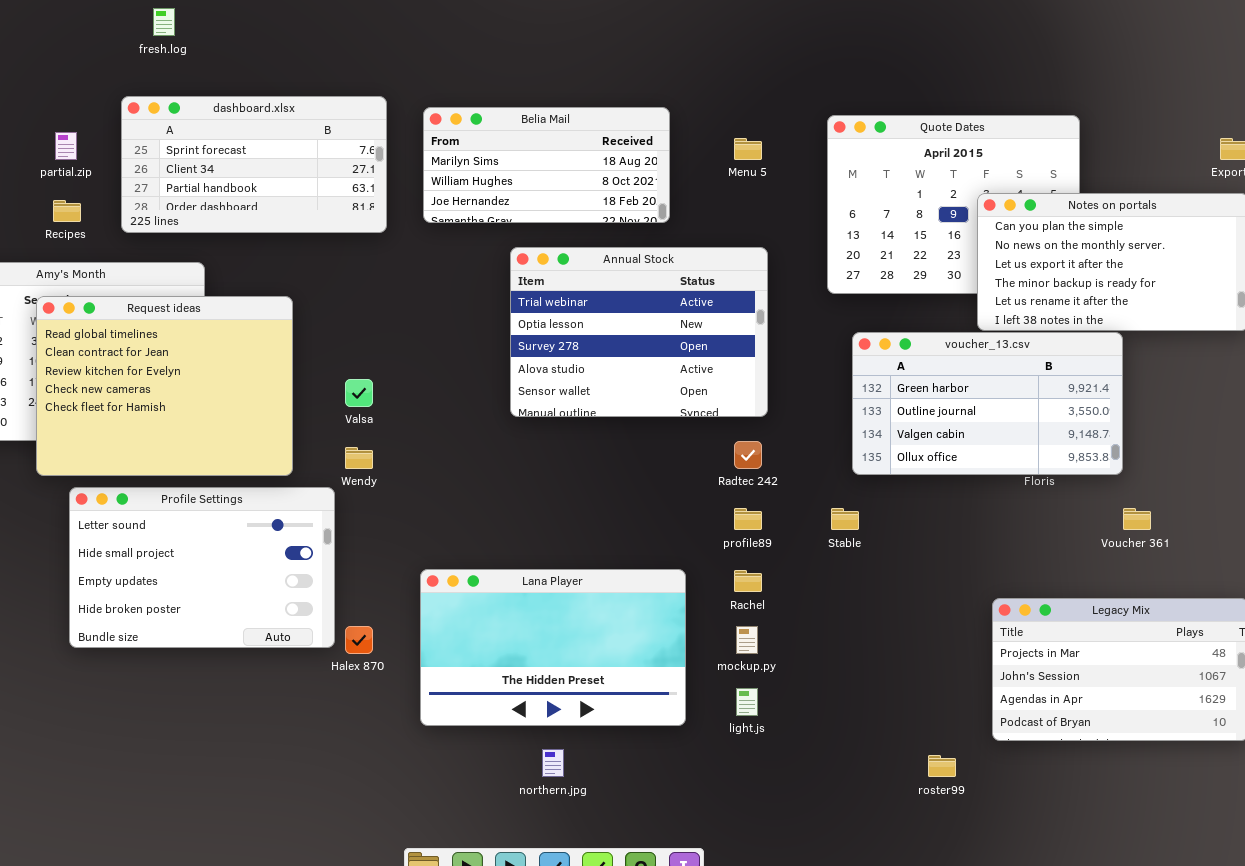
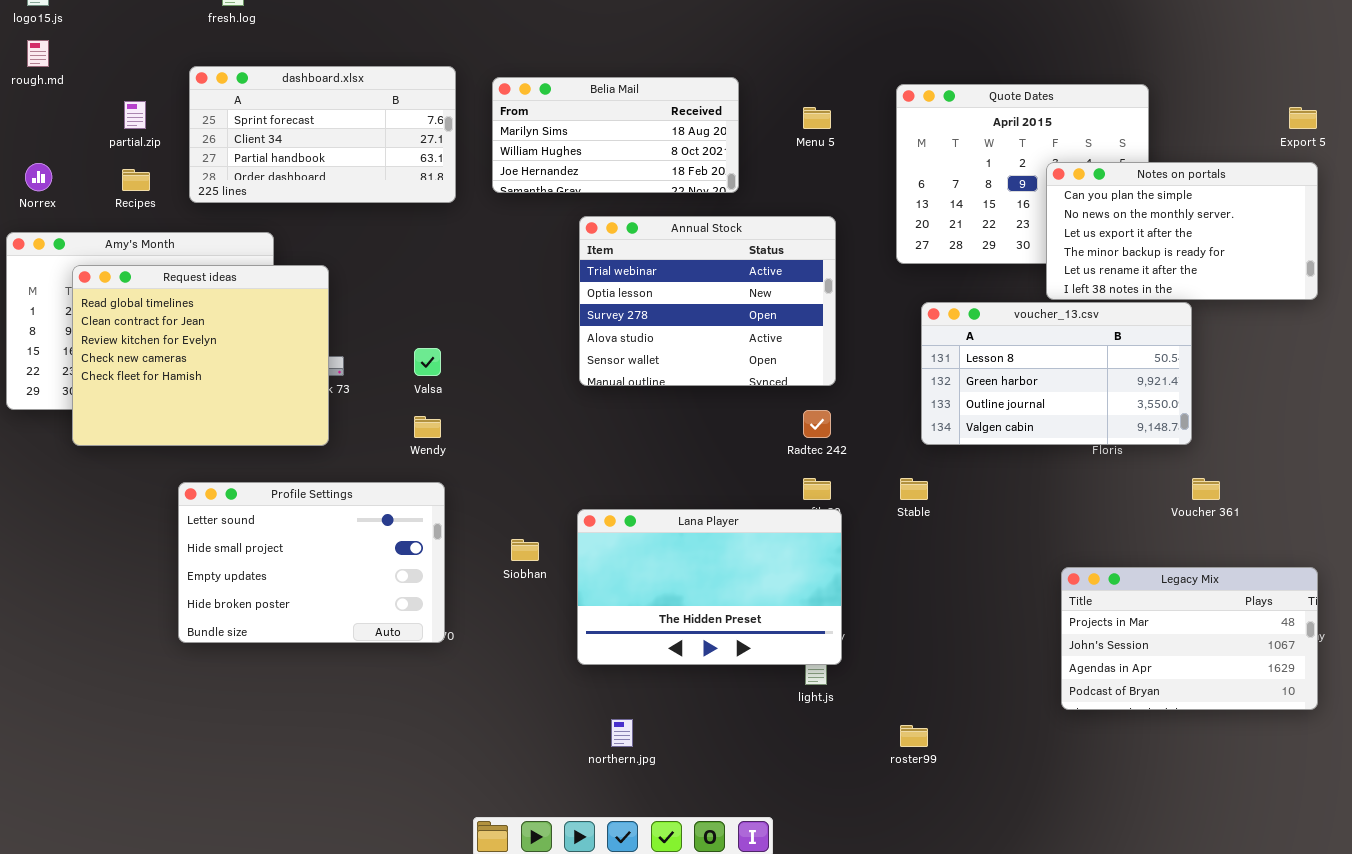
Request ideas: [36,296,293,476] -> [72,265,329,446], moved
voucher_13.csv: [852,332,1123,475] -> [921,302,1192,445], scrolled up 1 row
Profile Settings: [69,487,335,648] -> [178,482,445,643], moved
Lana Player: [420,569,686,726] -> [577,509,842,665], moved
roster99: [928,755,956,777] -> [900,725,928,747], moved

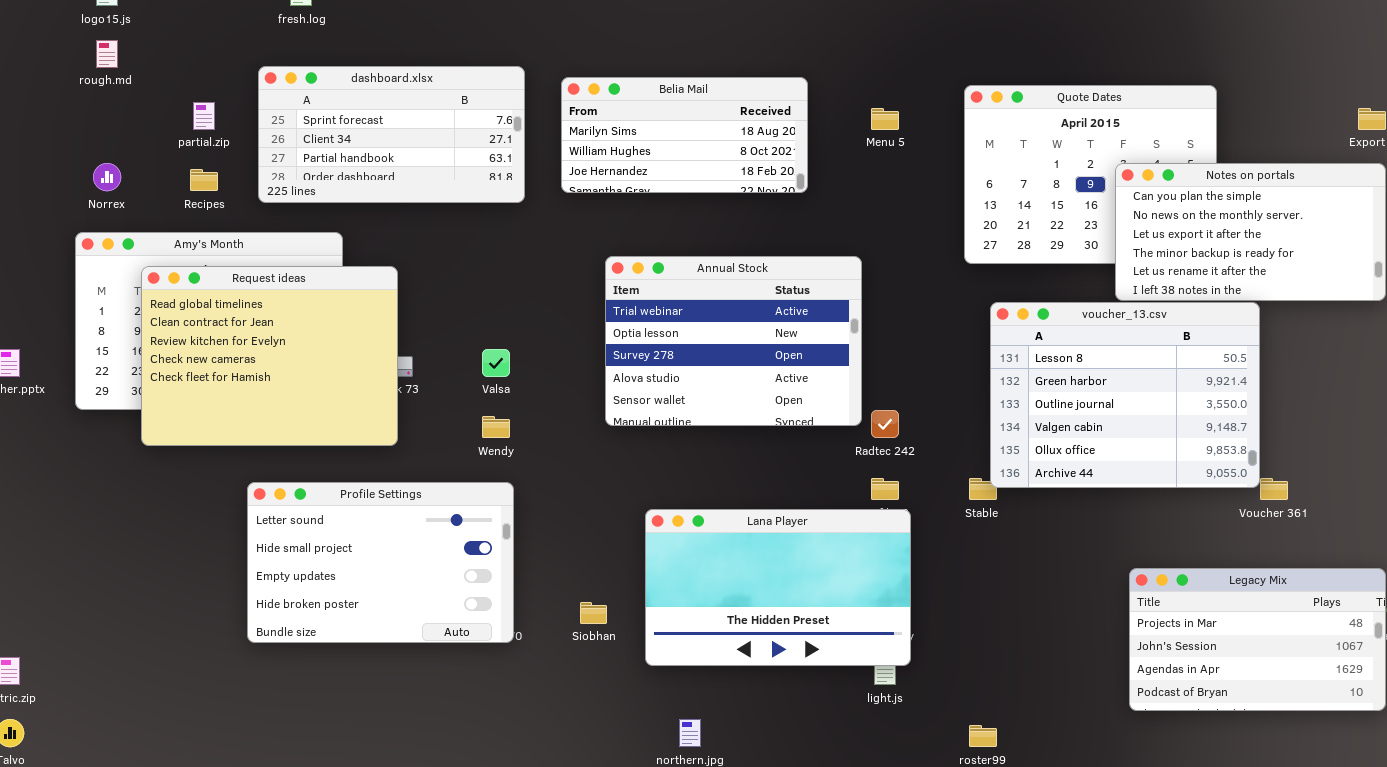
Annual Stock: [579,216,836,386] -> [605,256,862,426], moved
voucher_13.csv: [921,302,1192,445] -> [990,302,1260,488], resized
Siobhan: [511,539,539,561] -> [580,602,607,624], moved

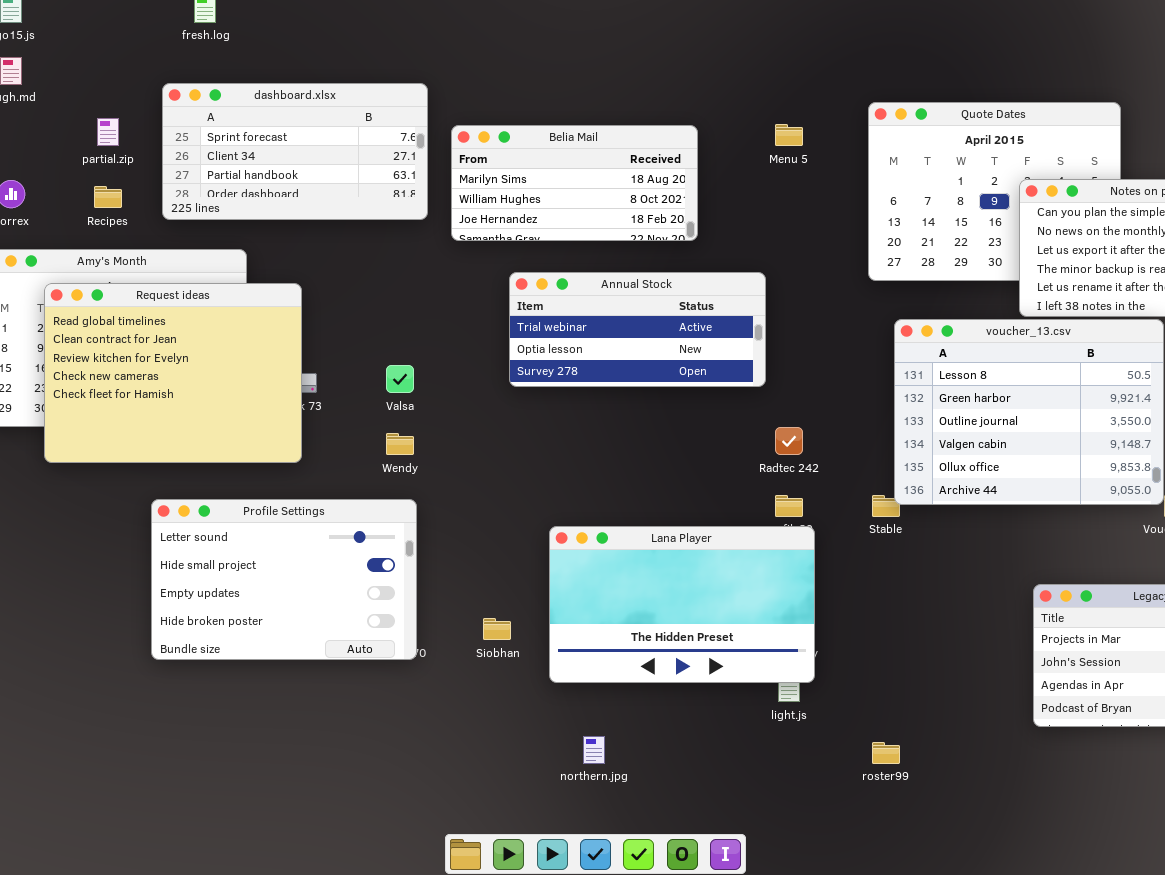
Belia Mail: [561,77,808,193] -> [451,125,698,241], moved
Annual Stock: [605,256,862,426] -> [509,272,766,387], resized

